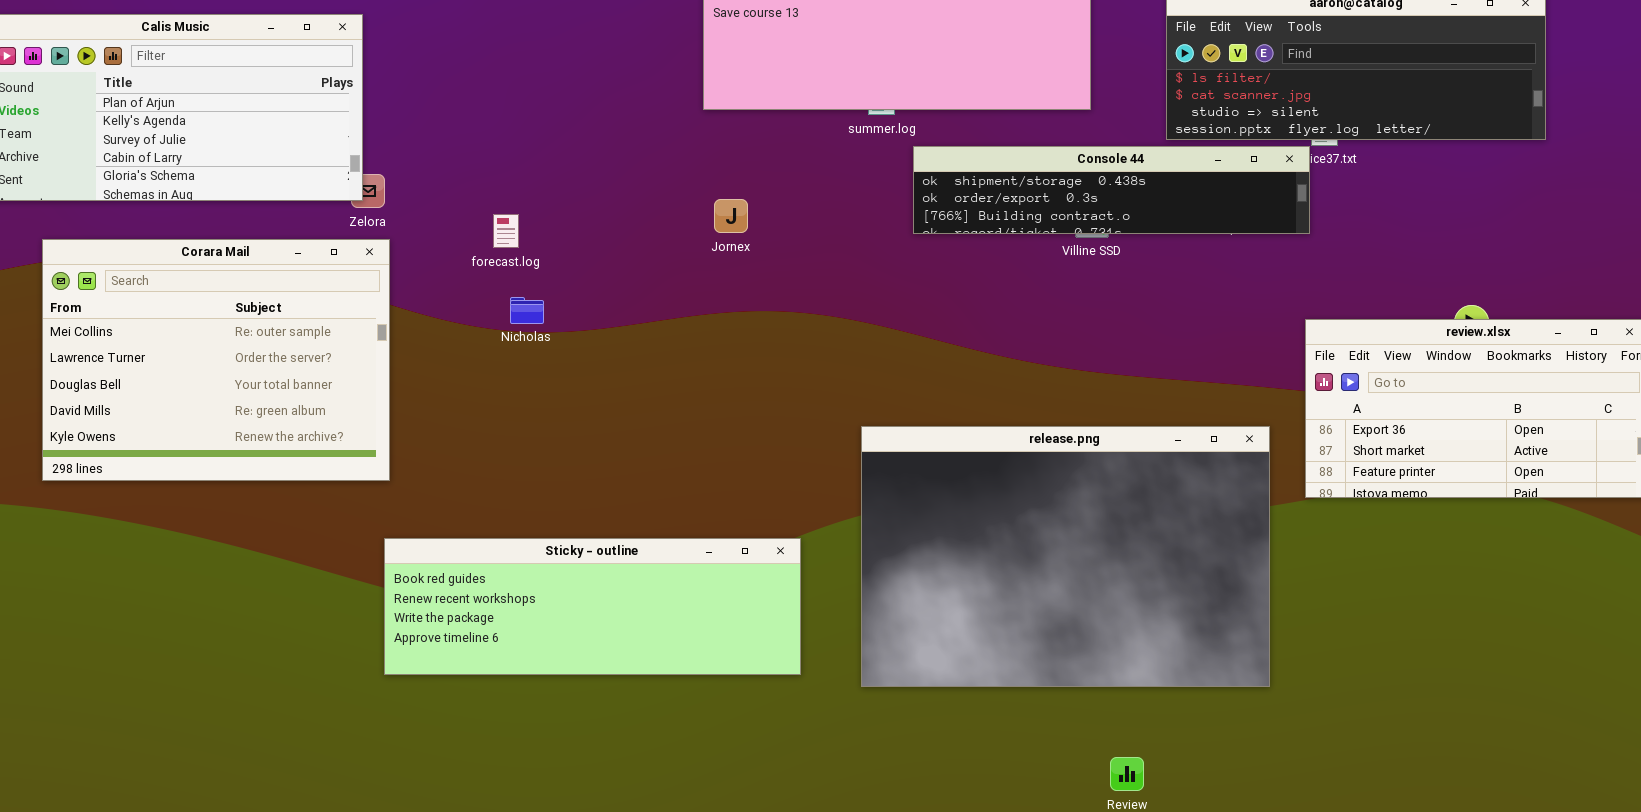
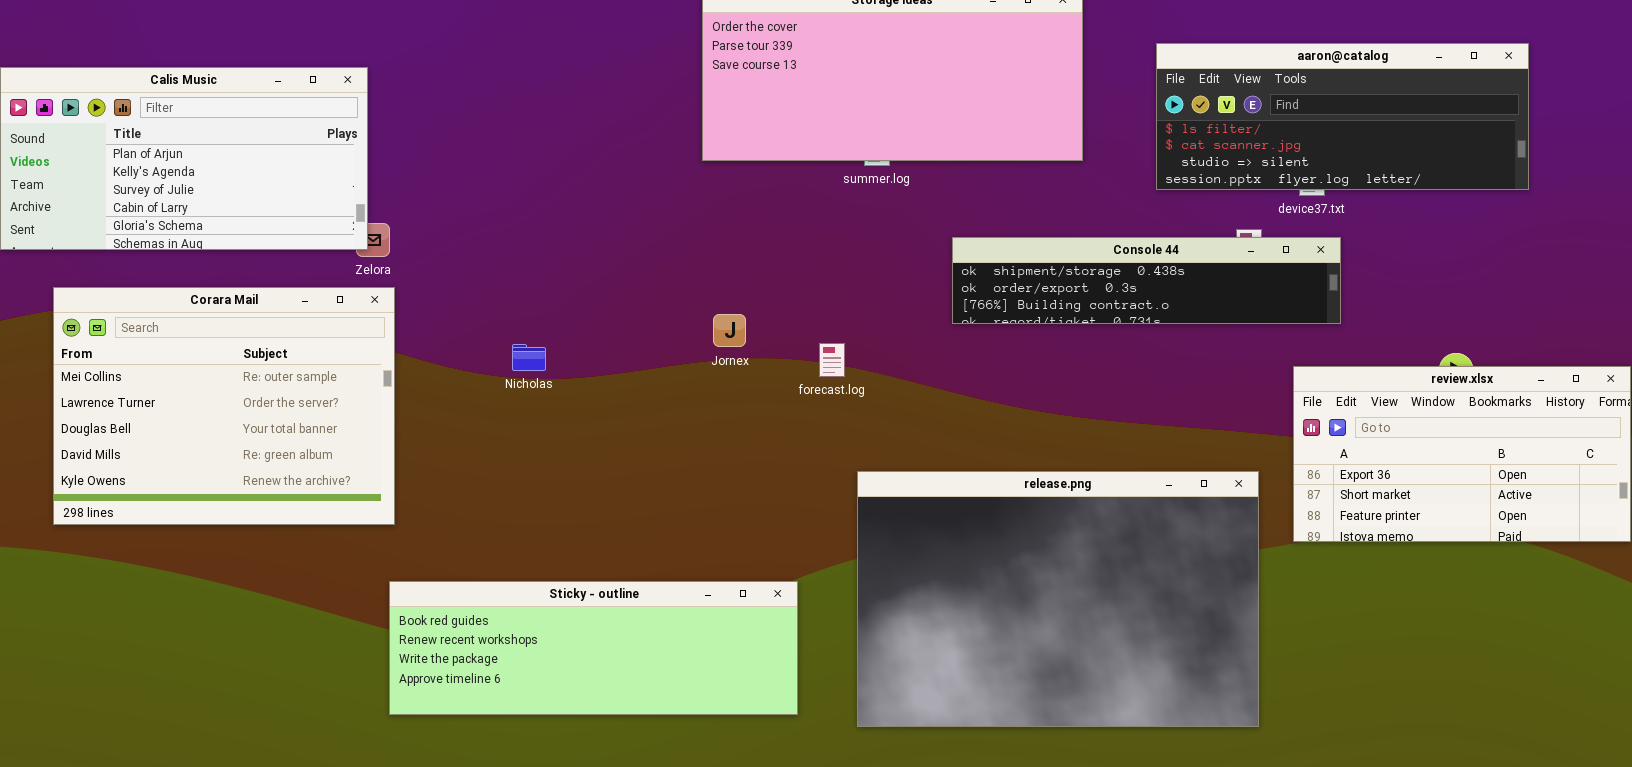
Console 44: [913,146,1310,234] -> [952,237,1341,324], moved
Jornex: [714,199,748,233] -> [713,314,746,347], moved
forecast.log: [493,214,519,248] -> [819,343,845,377], moved

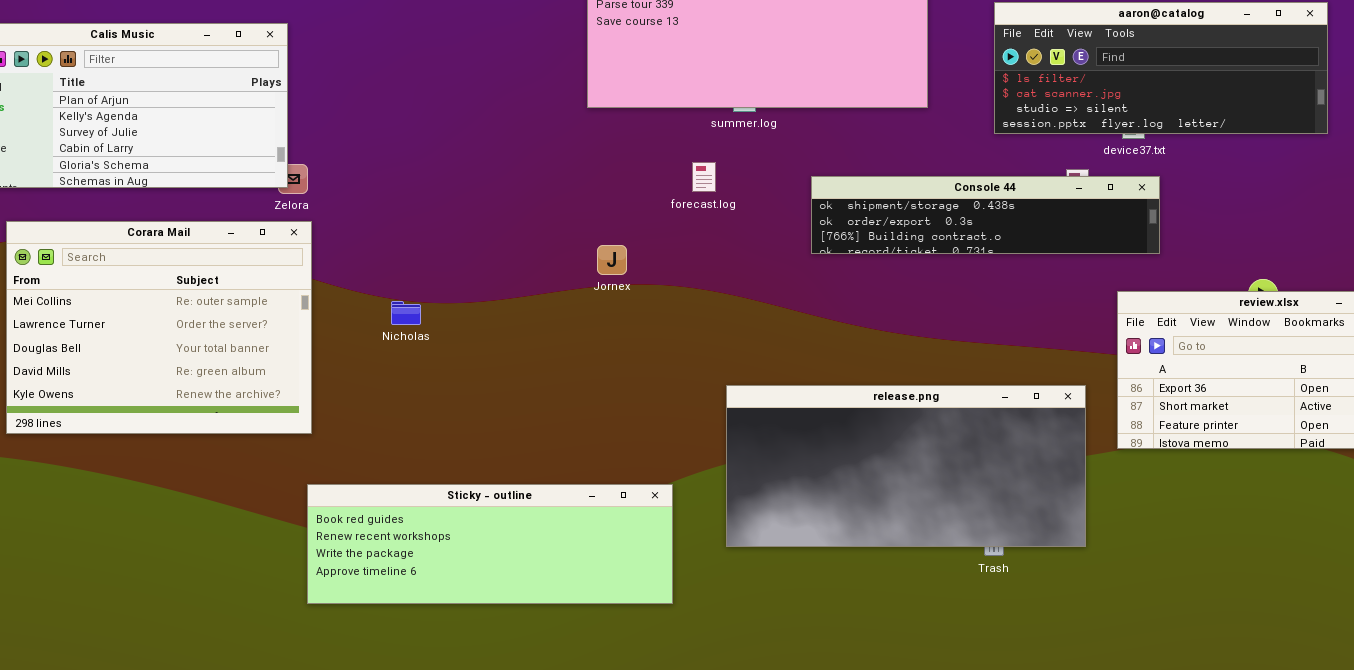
forecast.log: [819,343,845,377] -> [692,162,716,192], moved
Nicholas: [512,344,546,371] -> [391,301,421,325], moved
release.png: [857,471,1259,727] -> [726,385,1086,547], resized

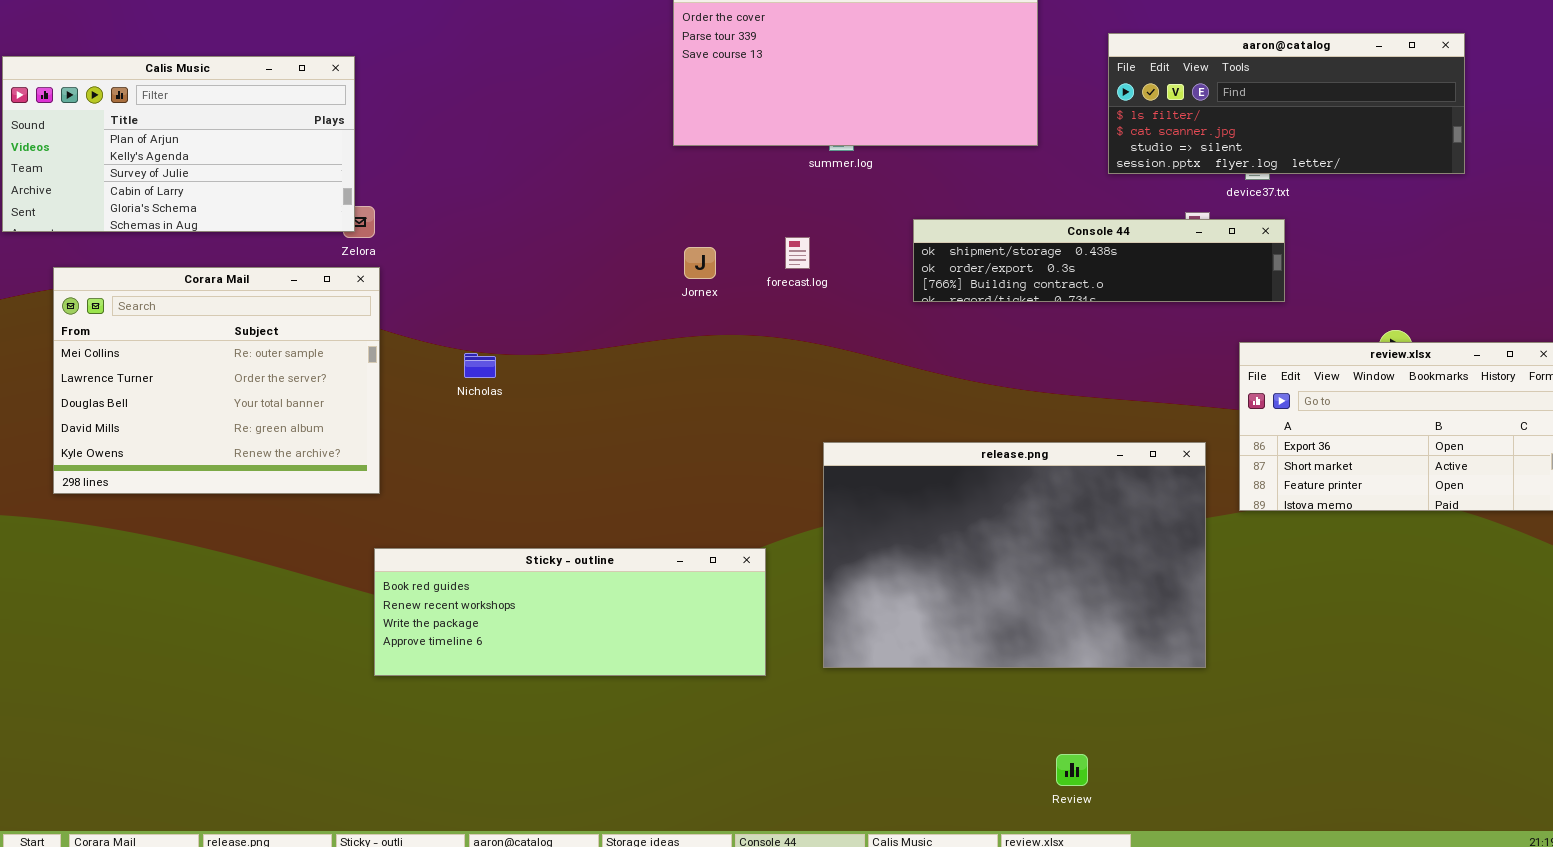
forecast.log: [692,162,716,192] -> [785,237,810,269], moved
Jornex: [597,245,627,275] -> [684,247,716,279], moved
release.png: [726,385,1086,547] -> [823,442,1206,668], resized

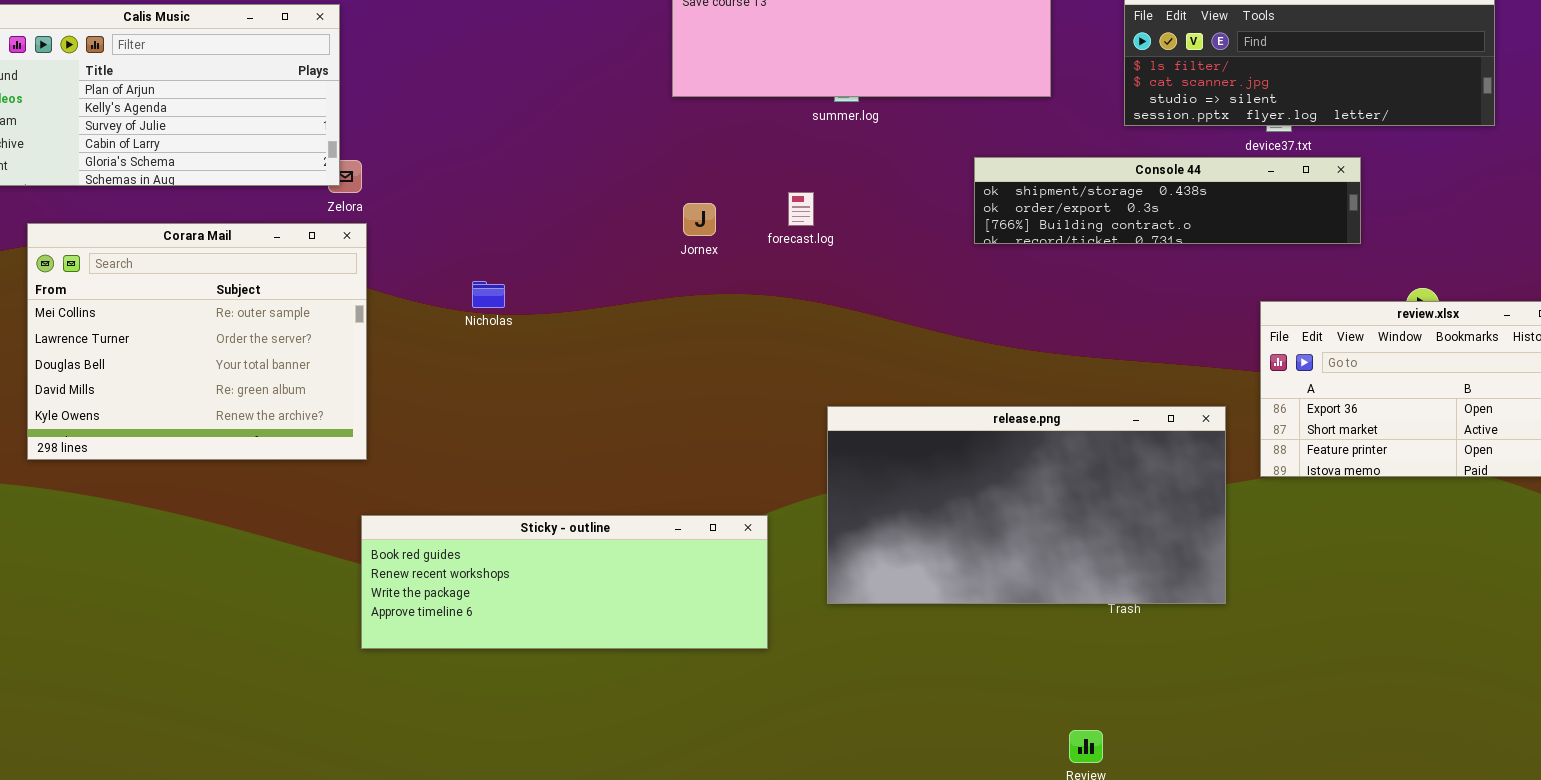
Console 44: [913,219,1285,302] -> [974,157,1361,244], moved
Nicholas: [464,353,496,378] -> [472,281,505,308], moved
release.png: [823,442,1206,668] -> [827,406,1226,604], resized

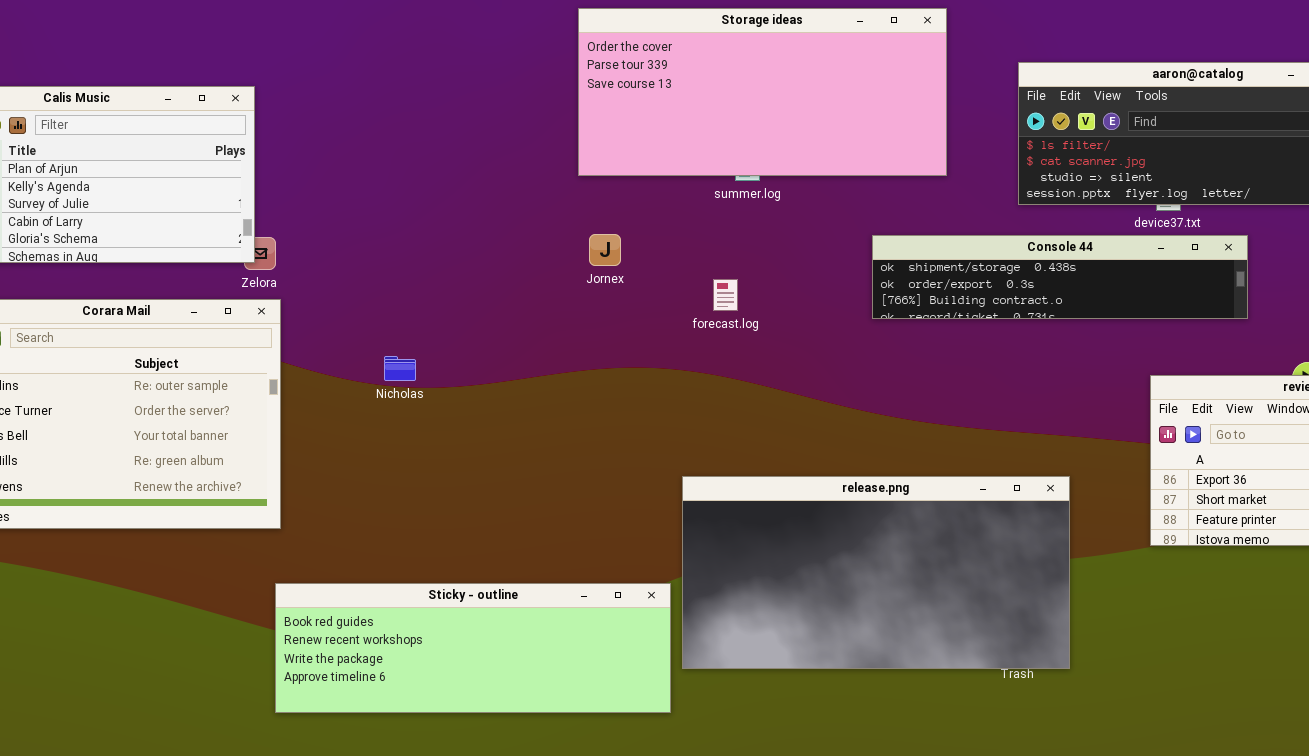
forecast.log: [788,192,814,226] -> [713,279,738,311], moved
Jornex: [683,203,716,236] -> [589,234,621,266], moved
release.png: [827,406,1226,604] -> [682,476,1070,669], moved

